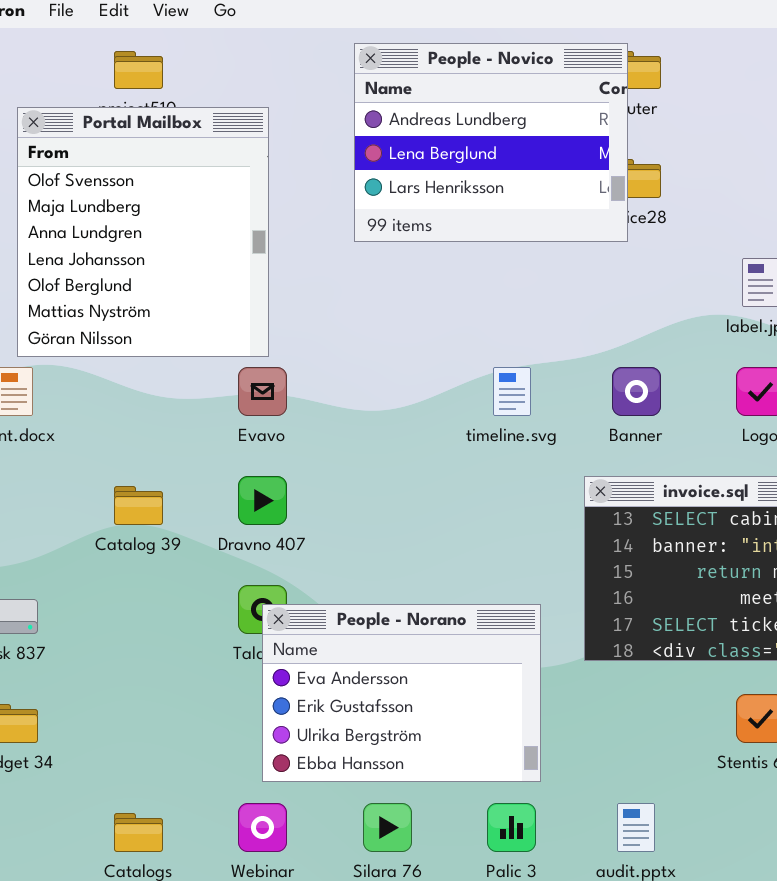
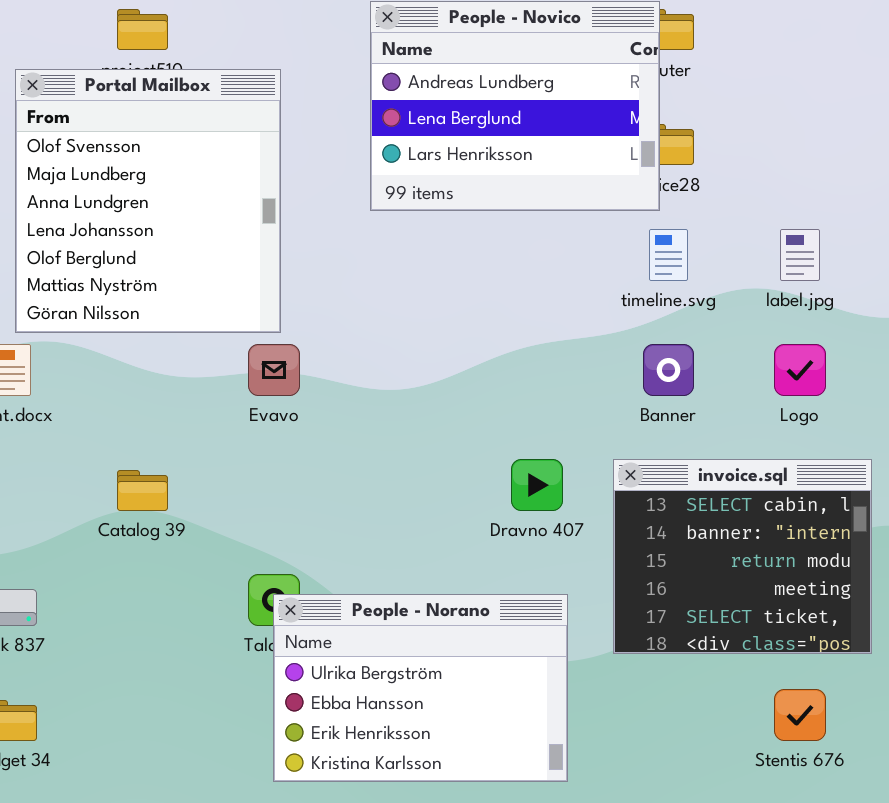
timeline.svg: [493,367,531,416] -> [649,229,688,281], moved
Dravno 407: [238,476,287,525] -> [511,459,563,511], moved
People - Norano: [262,604,541,782] -> [273,594,568,782], scrolled down 2 rows

